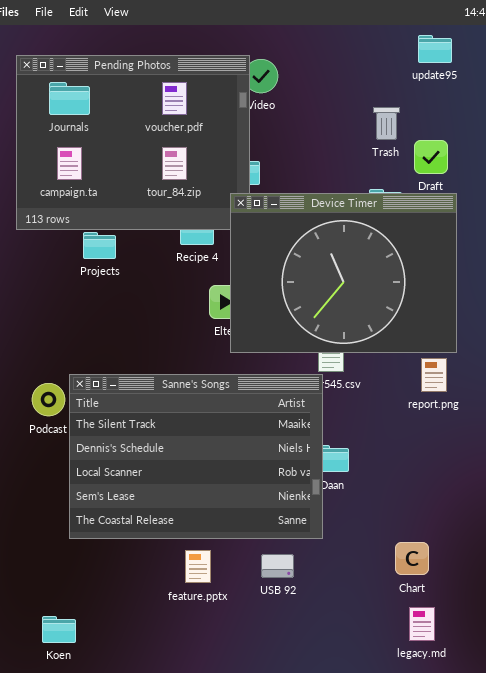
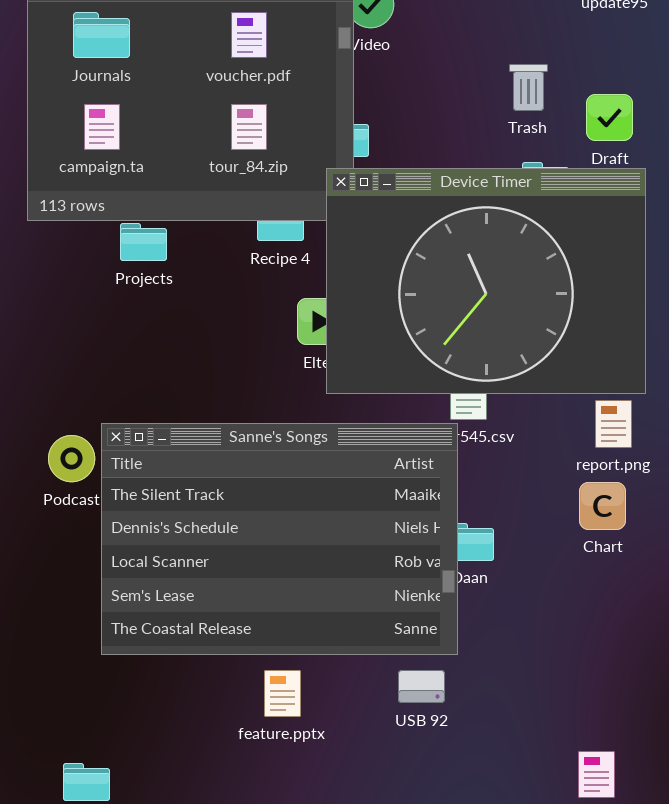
Trash: [373,107,400,140] -> [509,64,548,111], moved
Chart: [395,542,429,575] -> [579,482,626,530], moved
USB 92: [261,554,294,578] -> [398,670,445,703], moved

